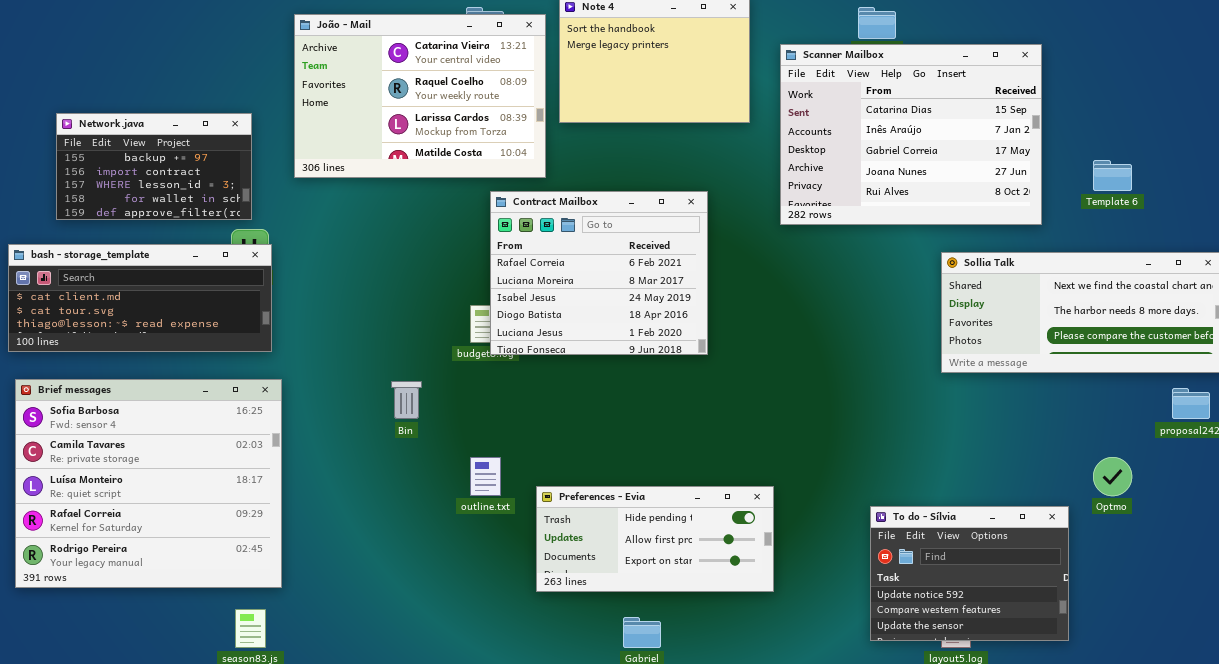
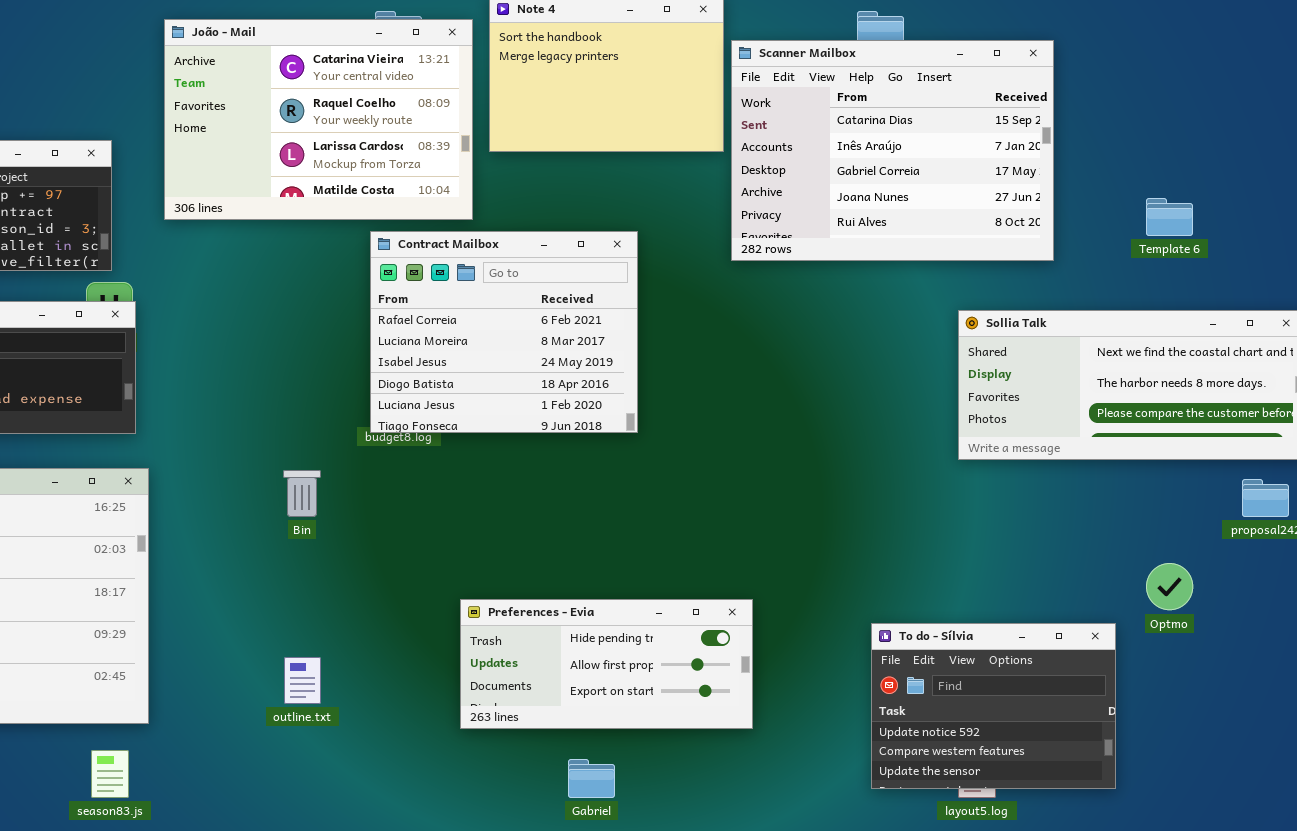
Scanner Mailbox: [780,44,1042,225] -> [731,40,1054,261], moved
Contract Mailbox: [490,191,708,355] -> [370,231,638,433], moved
outline.txt: [470,457,501,496] -> [284,657,321,704], moved

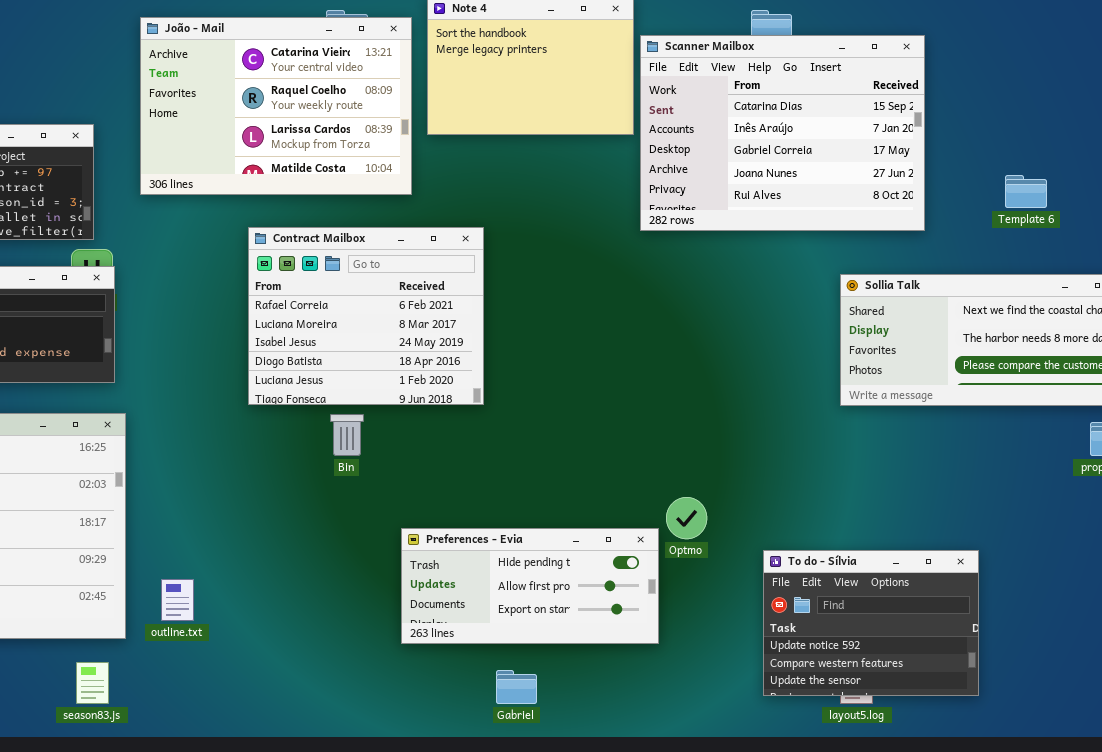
Contract Mailbox: [370,231,638,433] -> [248,227,484,405], moved
Bin: [283,470,321,517] -> [330,414,364,456], moved
Optmo: [1146,563,1193,610] -> [666,497,707,539], moved
outline.txt: [284,657,321,704] -> [161,579,194,621], moved

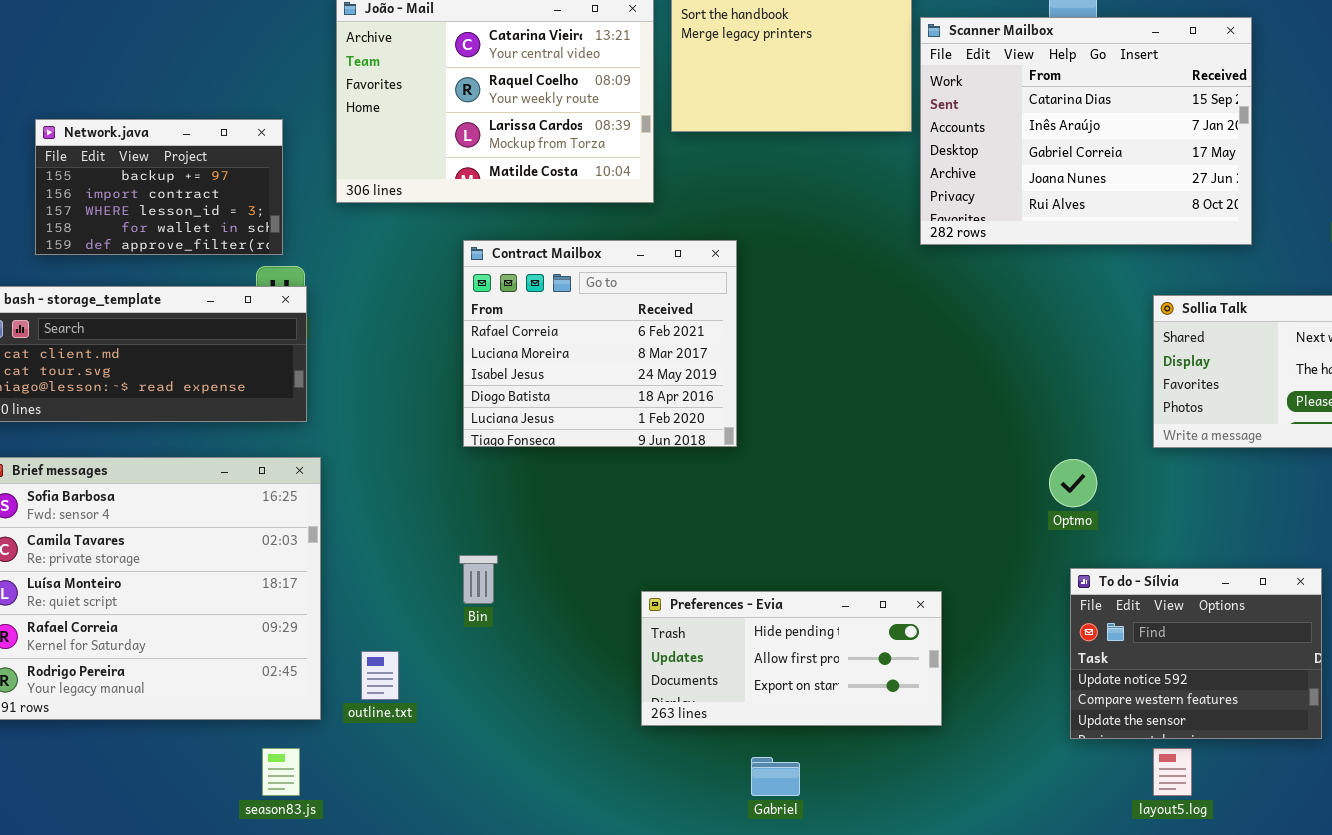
Bin: [330,414,364,456] -> [459,555,498,604], moved
Optmo: [666,497,707,539] -> [1049,459,1097,507], moved
To do - Sílvia: [763,550,979,696] -> [1070,568,1322,739], moved

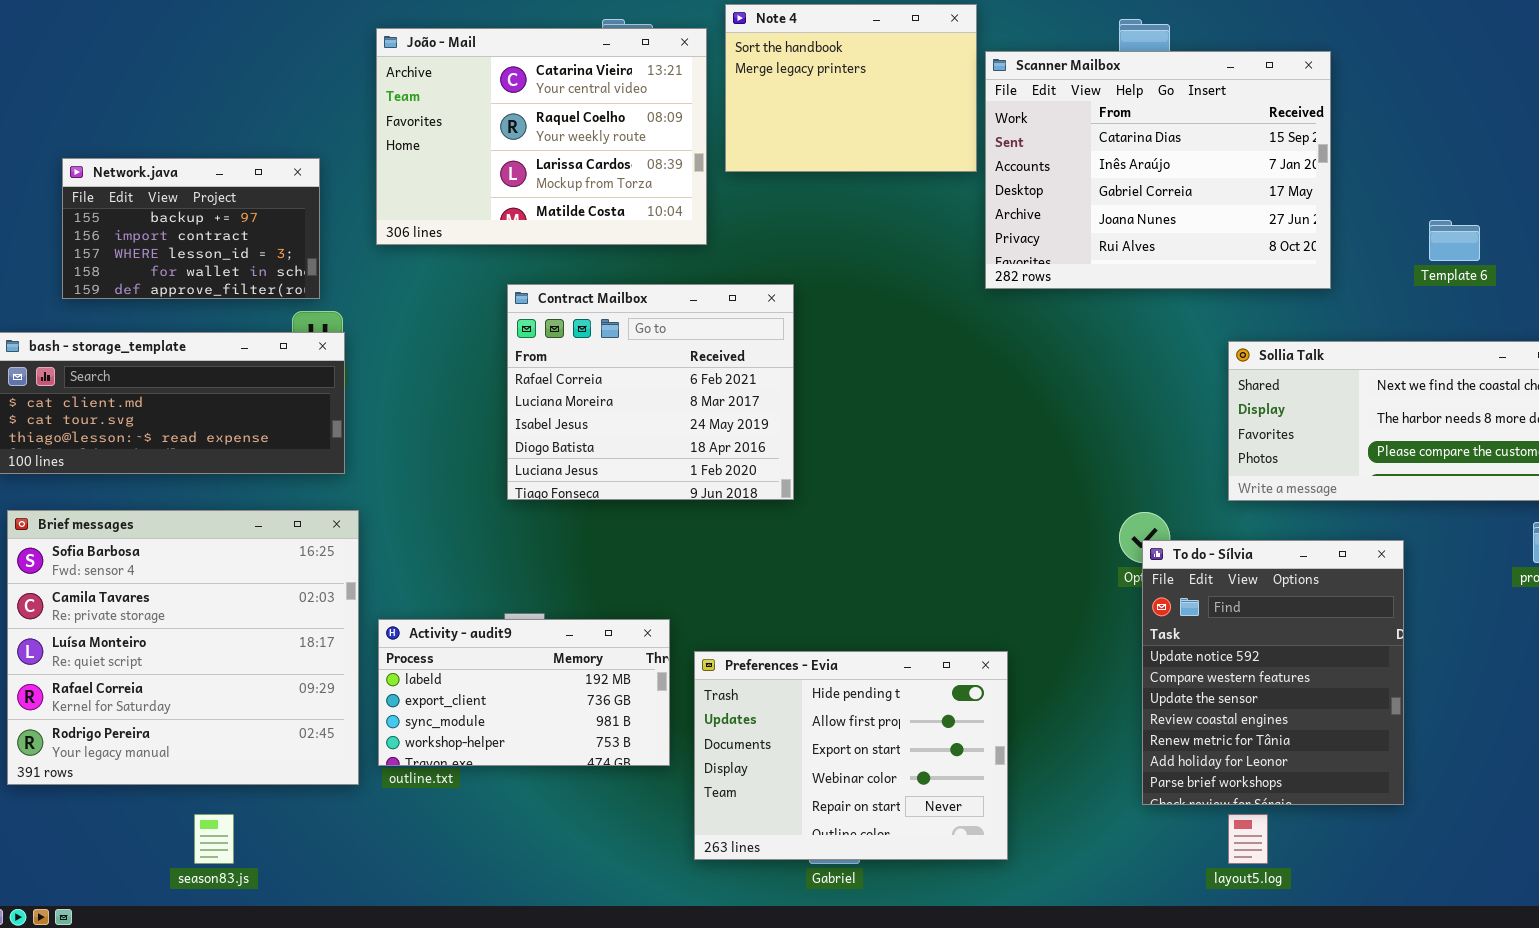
Activity - audit9: none -> [378,619,670,766], opened
To do - Sílvia: [1070,568,1322,739] -> [1142,540,1404,805], resized
Preferences - Evia: [641,591,942,726] -> [694,651,1008,860], resized
season83.js: [262,748,300,796] -> [194,814,234,864], moved

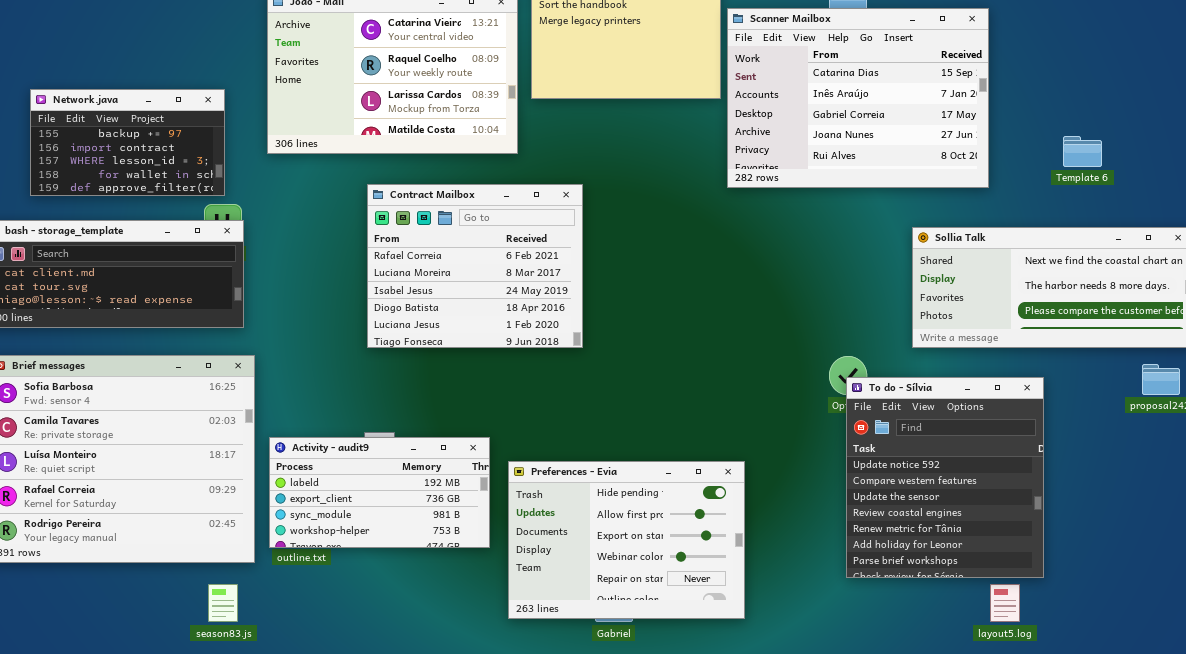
season83.js: [194,814,234,864] -> [208,584,238,622], moved
layout5.log: [1228,814,1268,864] -> [990,584,1020,622], moved

